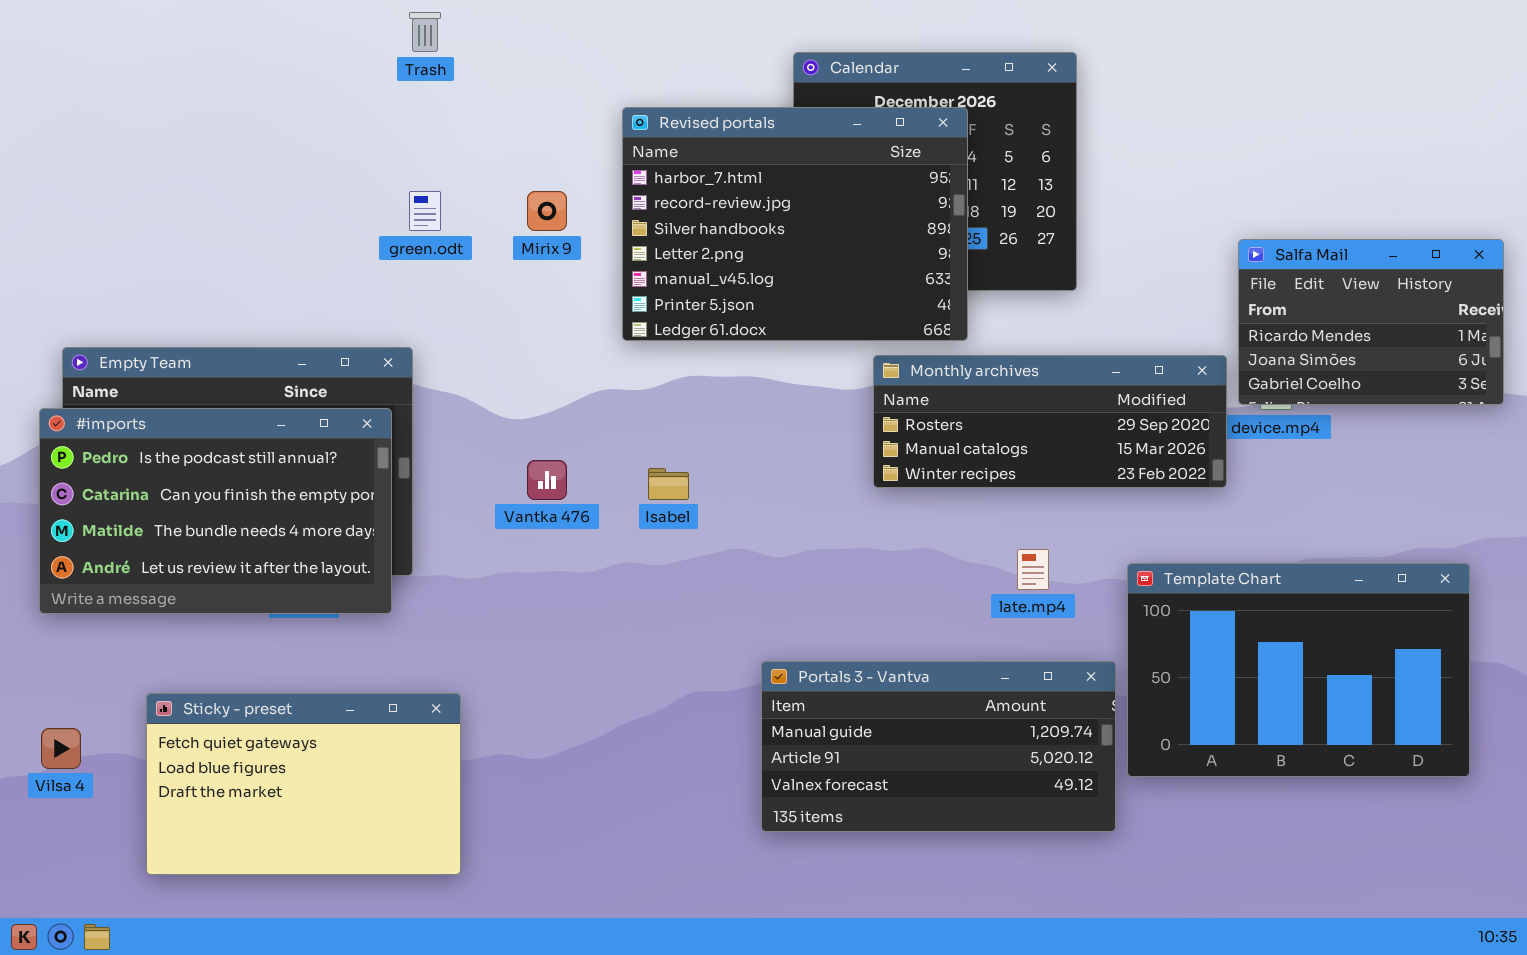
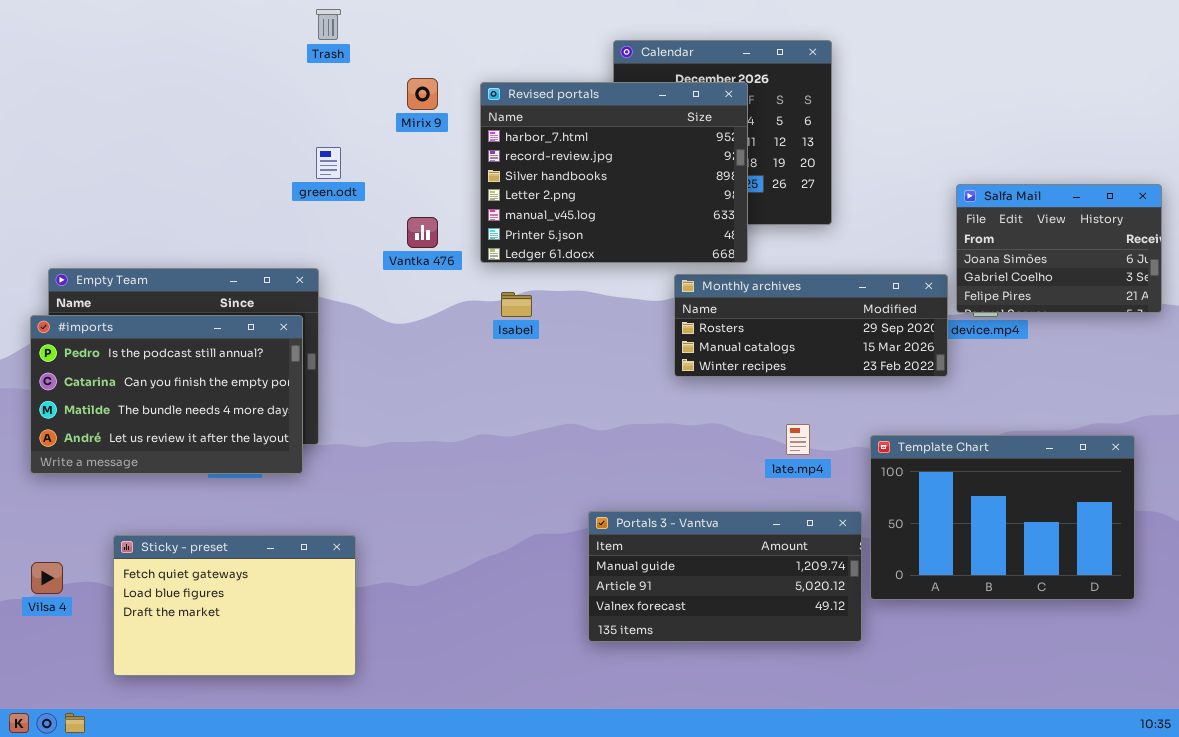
Mirix 9: [527,191,567,231] -> [407,78,438,110], moved
Salfa Mail: [1238,239,1504,405] -> [956,184,1162,313], scrolled down 1 row
Vantka 476: [527,460,567,500] -> [407,217,438,248], moved
Isabel: [648,468,689,500] -> [501,292,532,317], moved

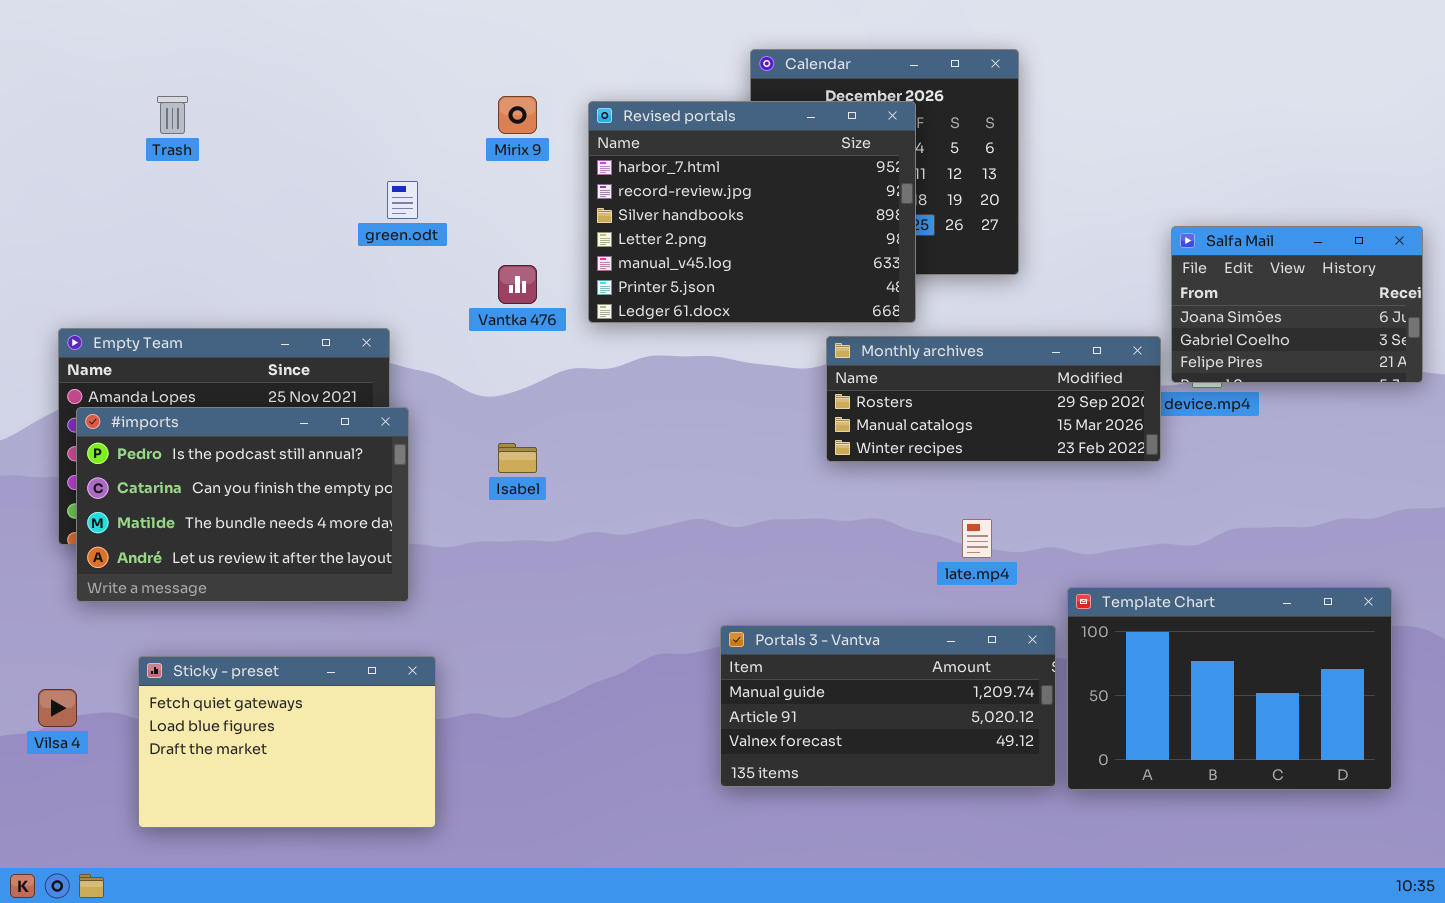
Trash: [316,9,341,40] -> [157,96,188,134], moved
Isabel: [501,292,532,317] -> [498,443,537,473], moved
#imports: [30,315,303,474] -> [76,407,409,602], moved
Template Chart: [870,435,1135,600] -> [1067,587,1392,790], moved

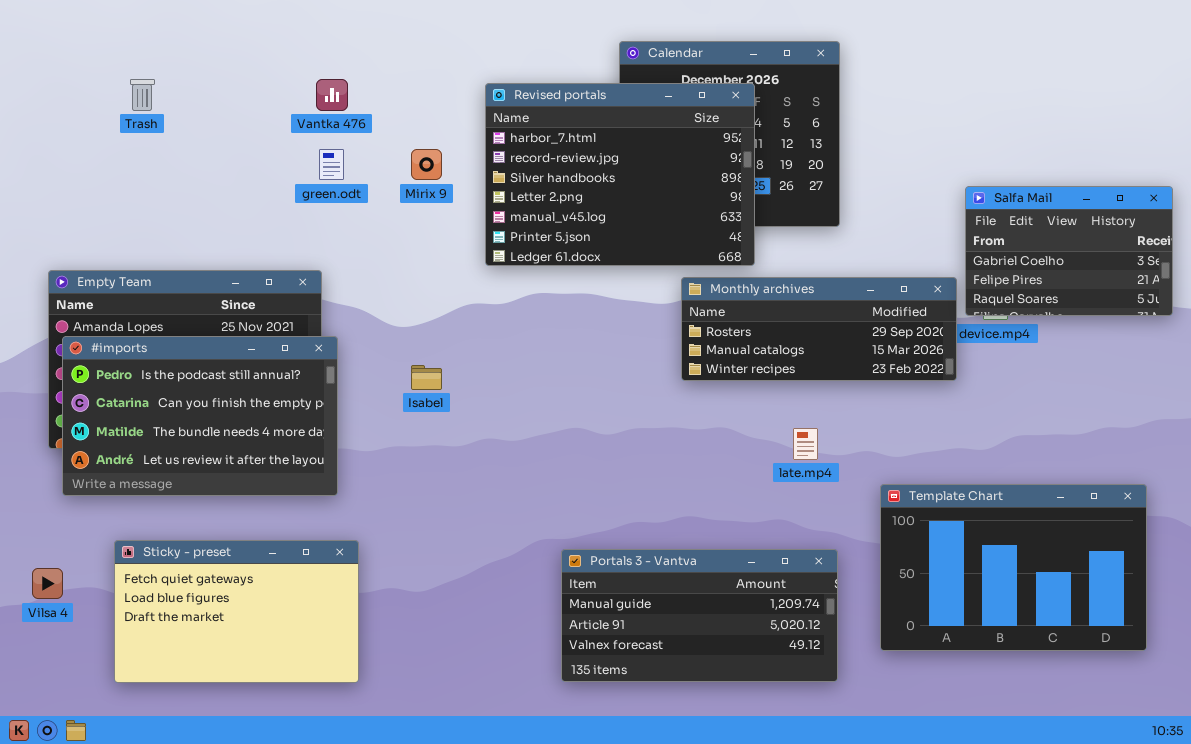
Mirix 9: [498,96,537,134] -> [411,149,442,180], moved
Salfa Mail: [1171,226,1423,383] -> [965,186,1173,316], scrolled down 1 row
Vantka 476: [498,265,537,304] -> [316,79,348,111], moved
Portals 3 - Vantva: [720,625,1056,787] -> [561,549,838,682], moved

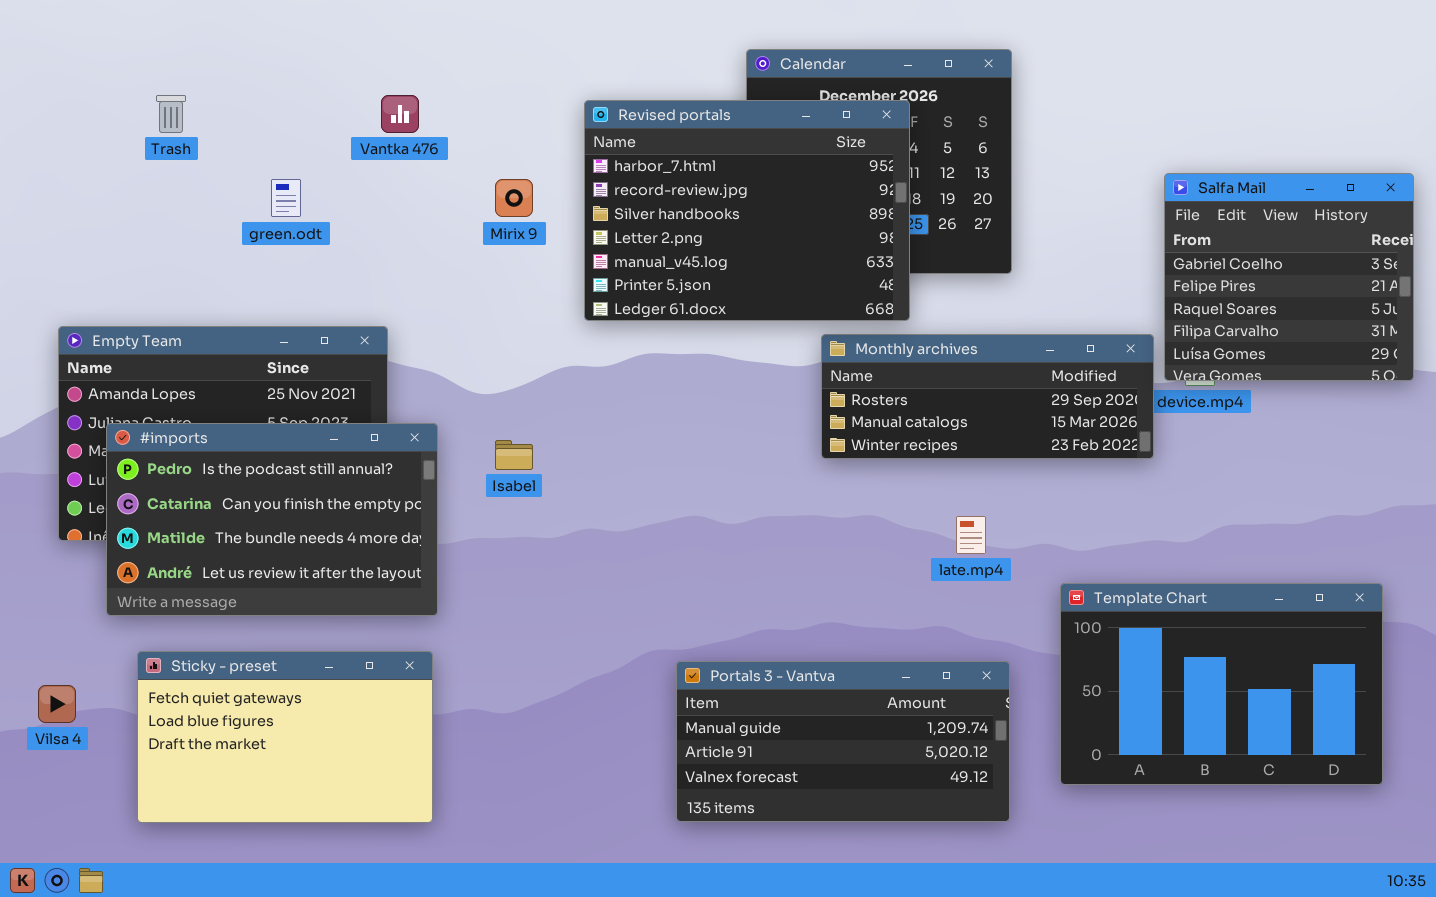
green.odt: [319,149,344,180] -> [271,179,301,217], moved
Salfa Mail: [965,186,1173,316] -> [1164,173,1414,381], resized
#imports: [62,336,338,496] -> [106,423,438,616], moved

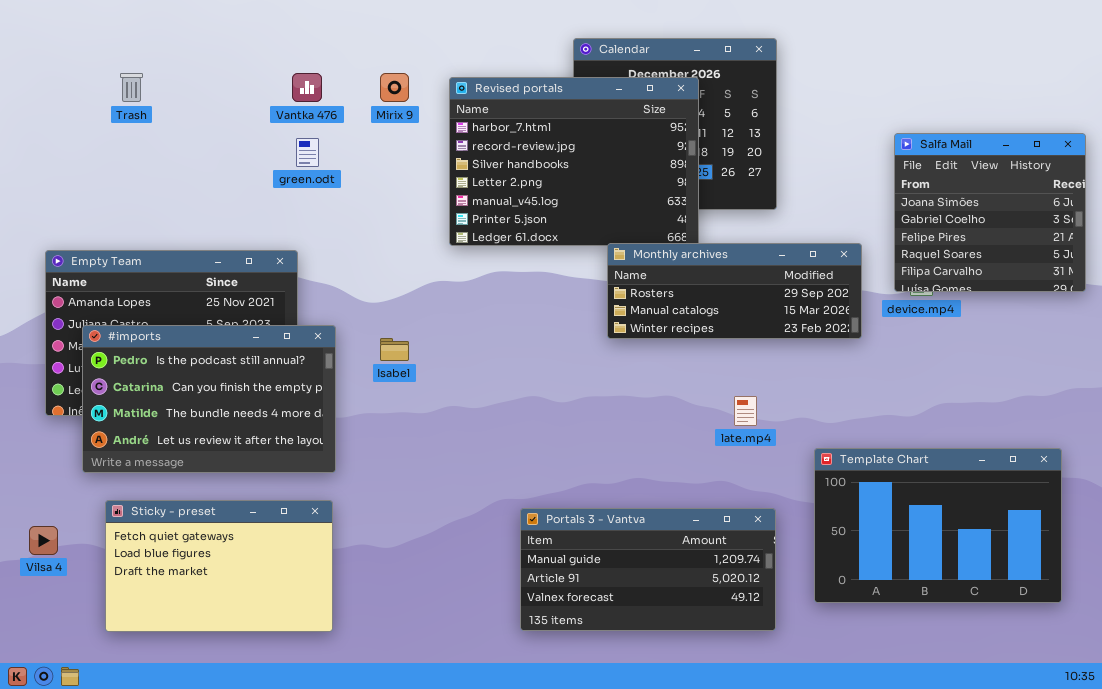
Salfa Mail: [1164,173,1414,381] -> [894,133,1086,292], scrolled up 1 row
green.odt: [271,179,301,217] -> [296,138,319,167], moved
Mirix 9: [495,179,533,217] -> [380,73,409,102], moved
Monthly archives: [821,334,1154,459] -> [607,243,862,339], moved

